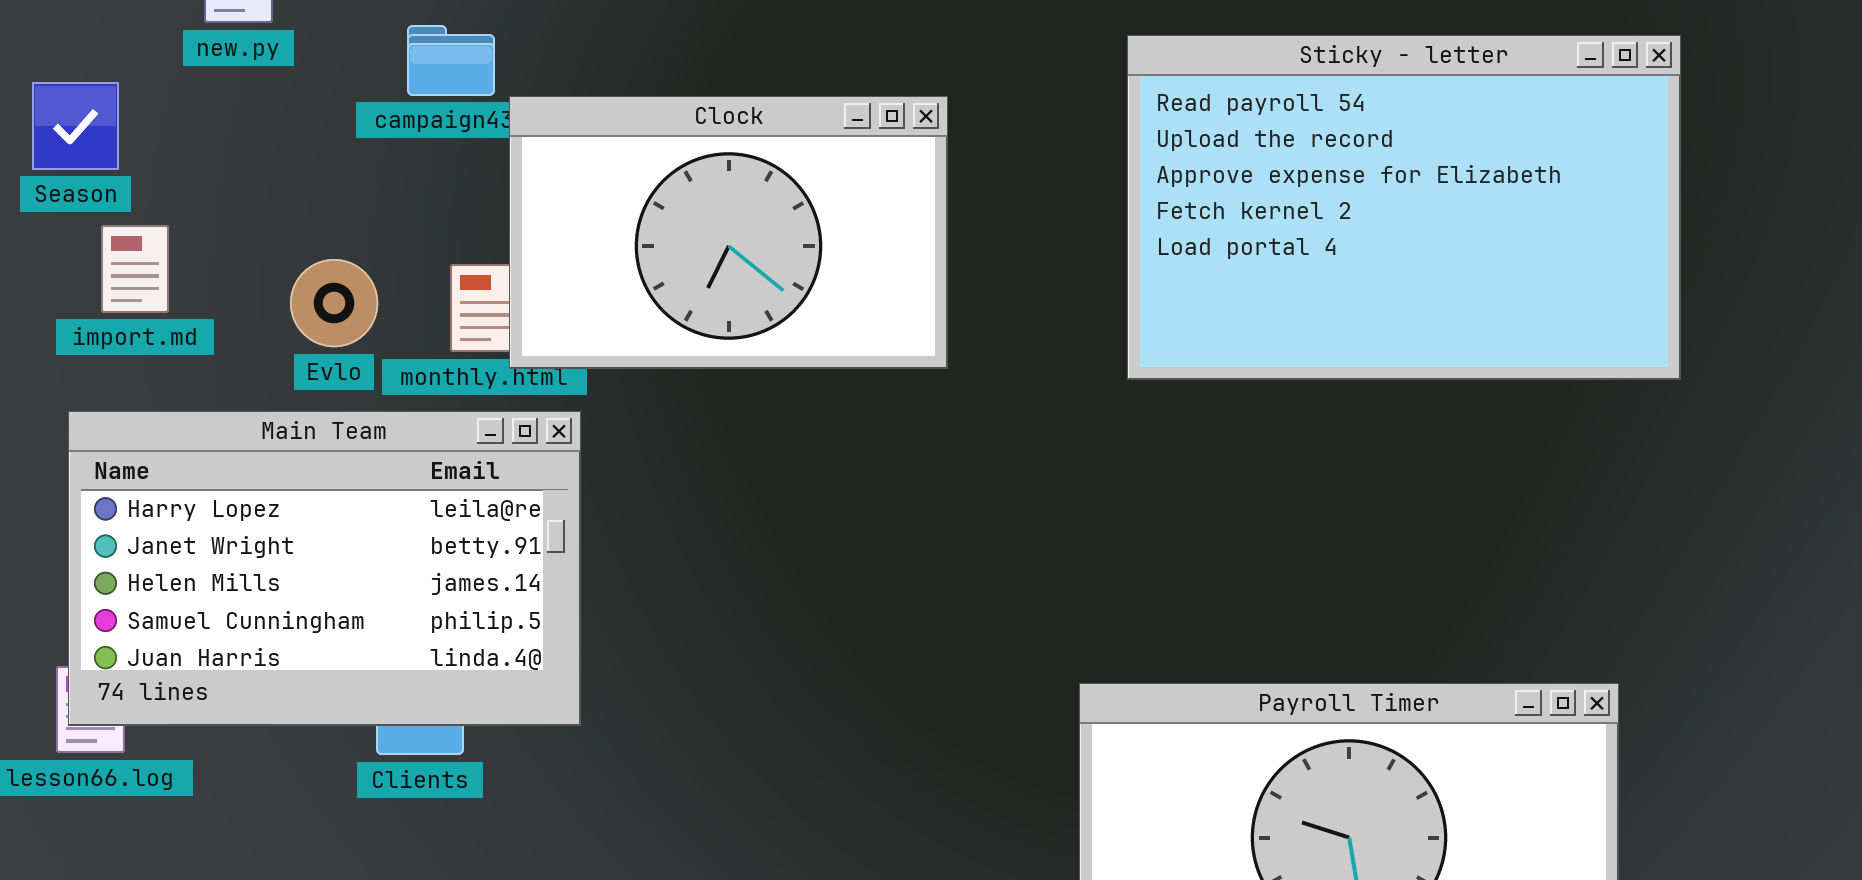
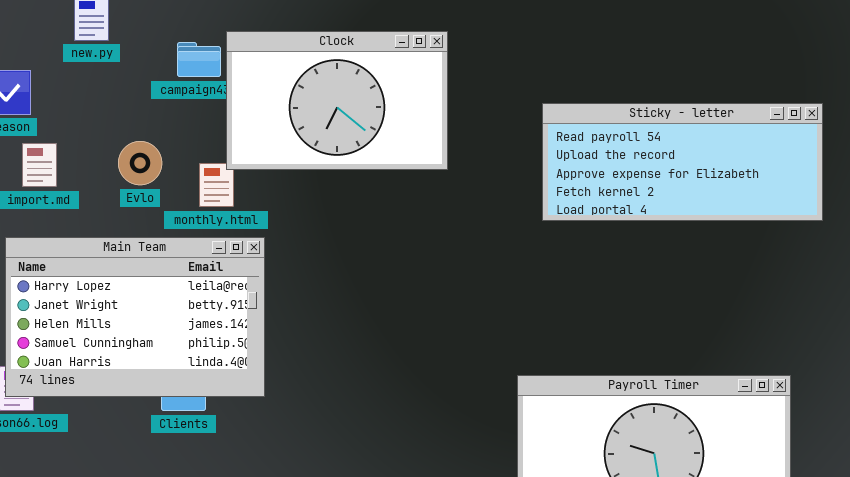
Sticky - letter: [1127,35,1681,380] -> [542,103,823,221], resized
Clock: [509,96,948,369] -> [226,31,448,170], moved
Evlo: [290,259,378,347] -> [118,141,162,185], moved

